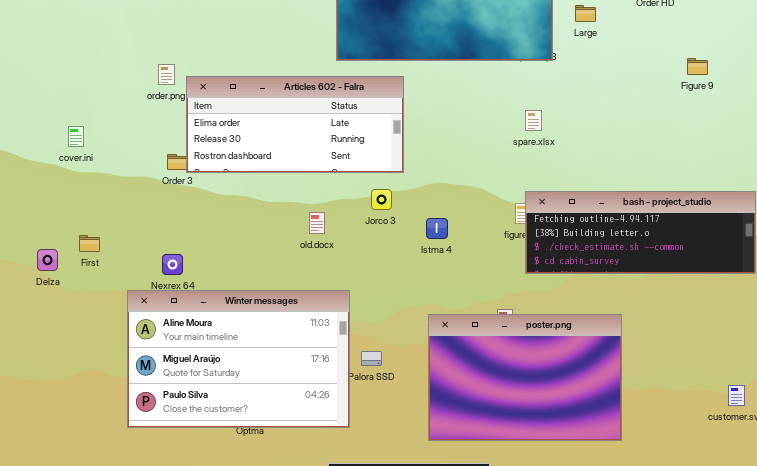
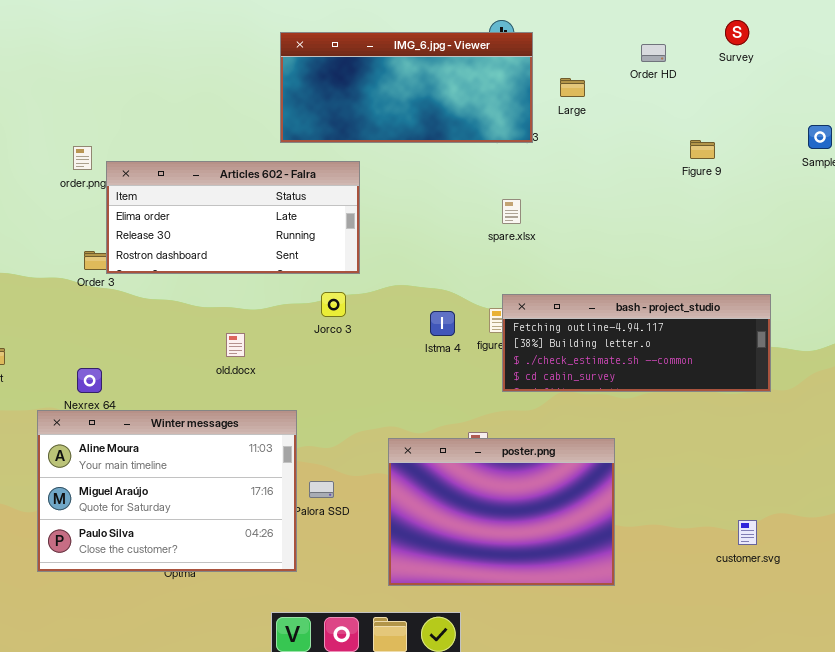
old.docx: [309,212,325,234] -> [226,333,245,357], moved
Istma 4: [426,218,448,239] -> [430,311,455,336], moved

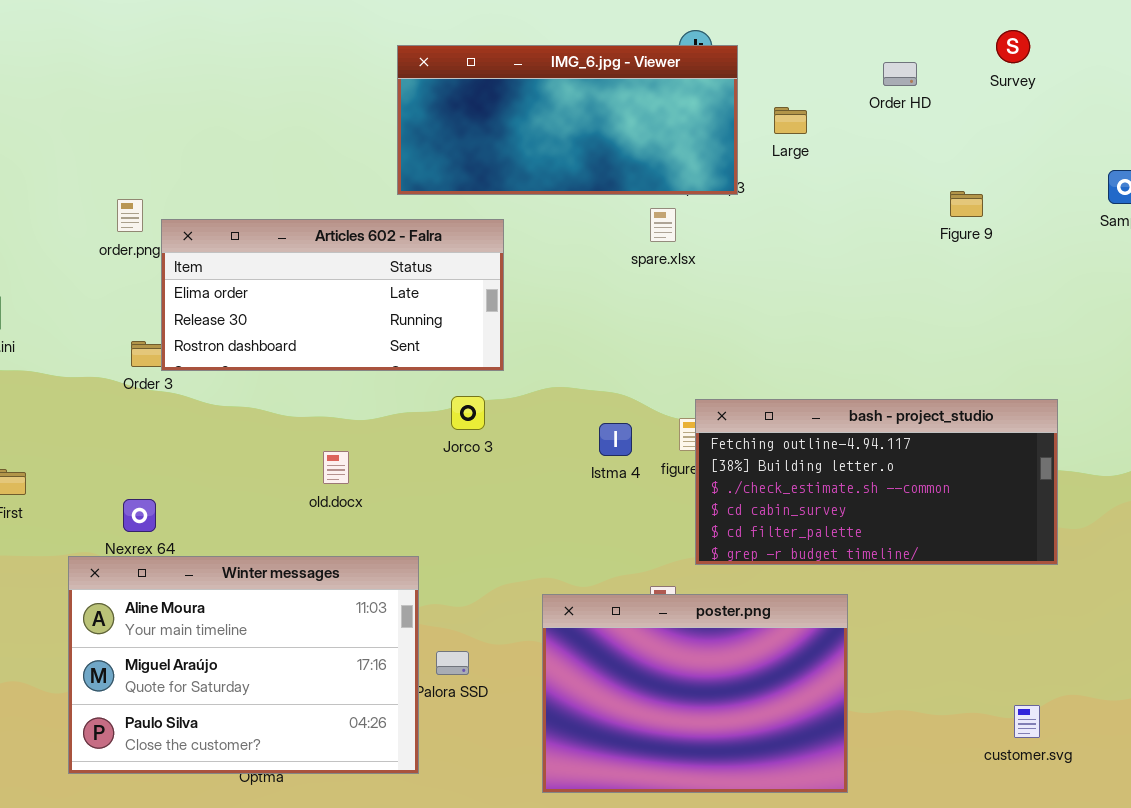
spare.xlsx: [502,199,521,224] -> [650,208,676,242], moved
bash - project_studio: [502,294,771,392] -> [695,399,1058,565], resized

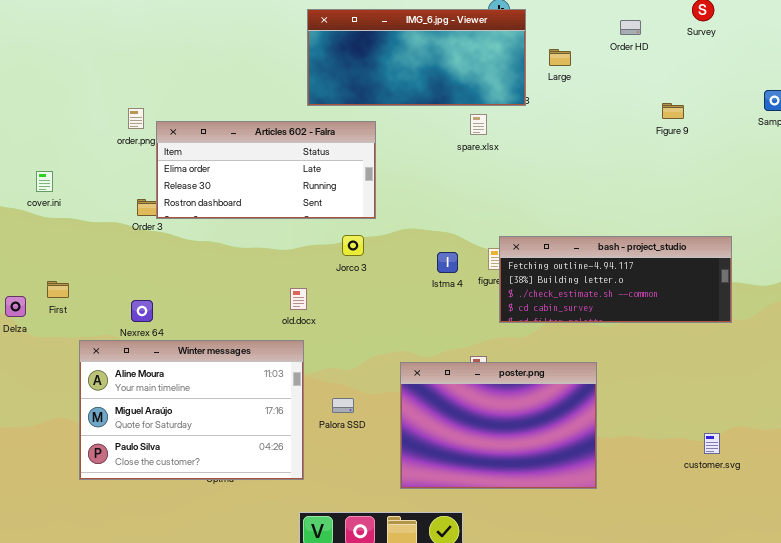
bash - project_studio: [695,399,1058,565] -> [499,236,732,323], resized
old.docx: [323,451,349,484] -> [290,288,307,310], moved
Winter messages: [68,556,419,774] -> [79,340,304,480], moved

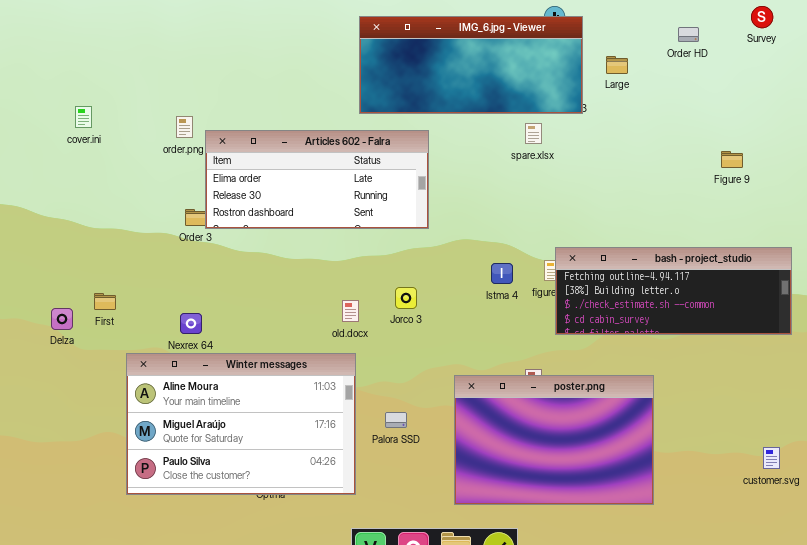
Figure 9: [662,103,684,119] -> [721,151,743,168], moved
cover.ini: [36,171,53,192] -> [75,106,92,128], moved
Jorco 3: [342,235,364,256] -> [395,287,417,309], moved

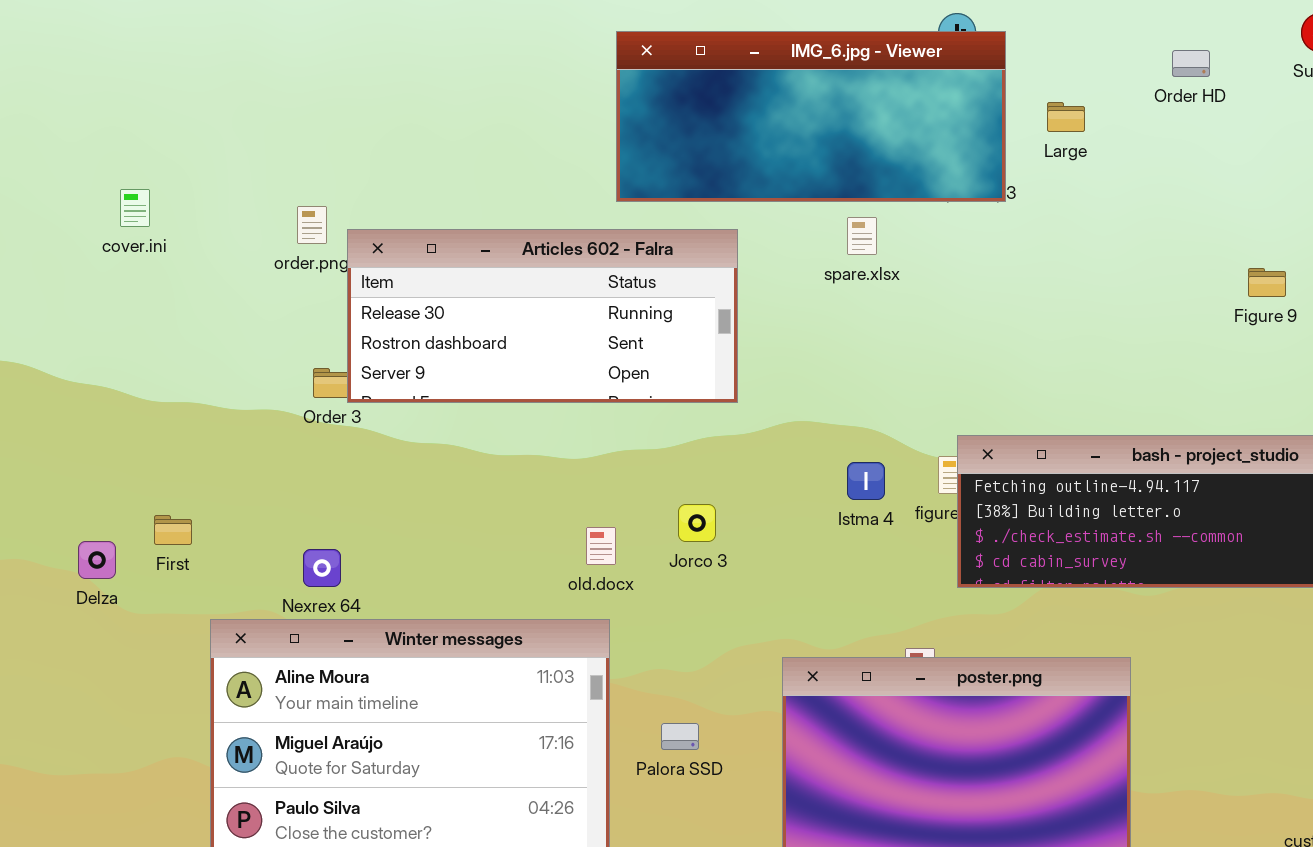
spare.xlsx: [525,123,542,144] -> [847,217,877,255], moved
Articles 602 - Falra: [205,130,429,229] -> [347,229,738,403], scrolled down 1 row

